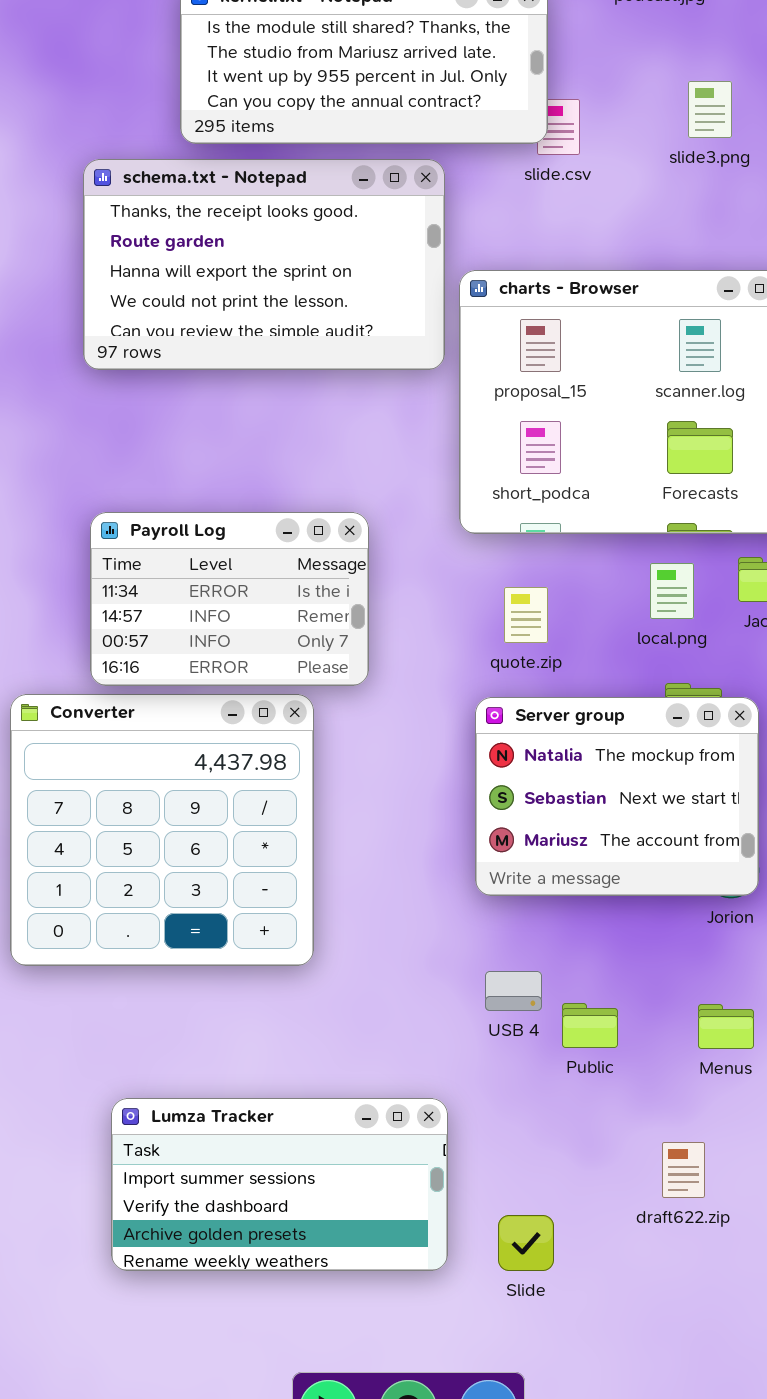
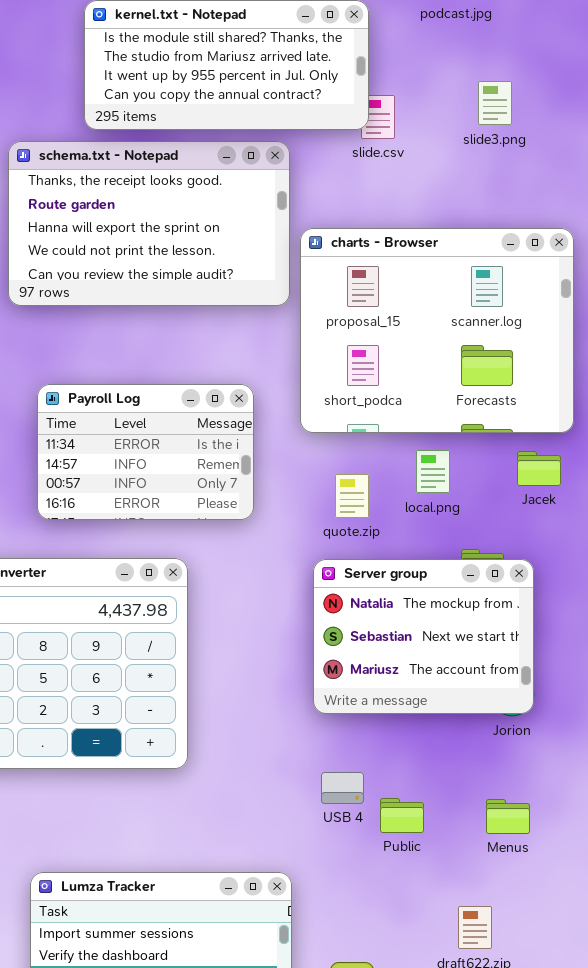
Payroll Log: [90,512,369,686] -> [37,384,254,520], moved
local.png: [650,563,694,619] -> [416,450,450,493], moved

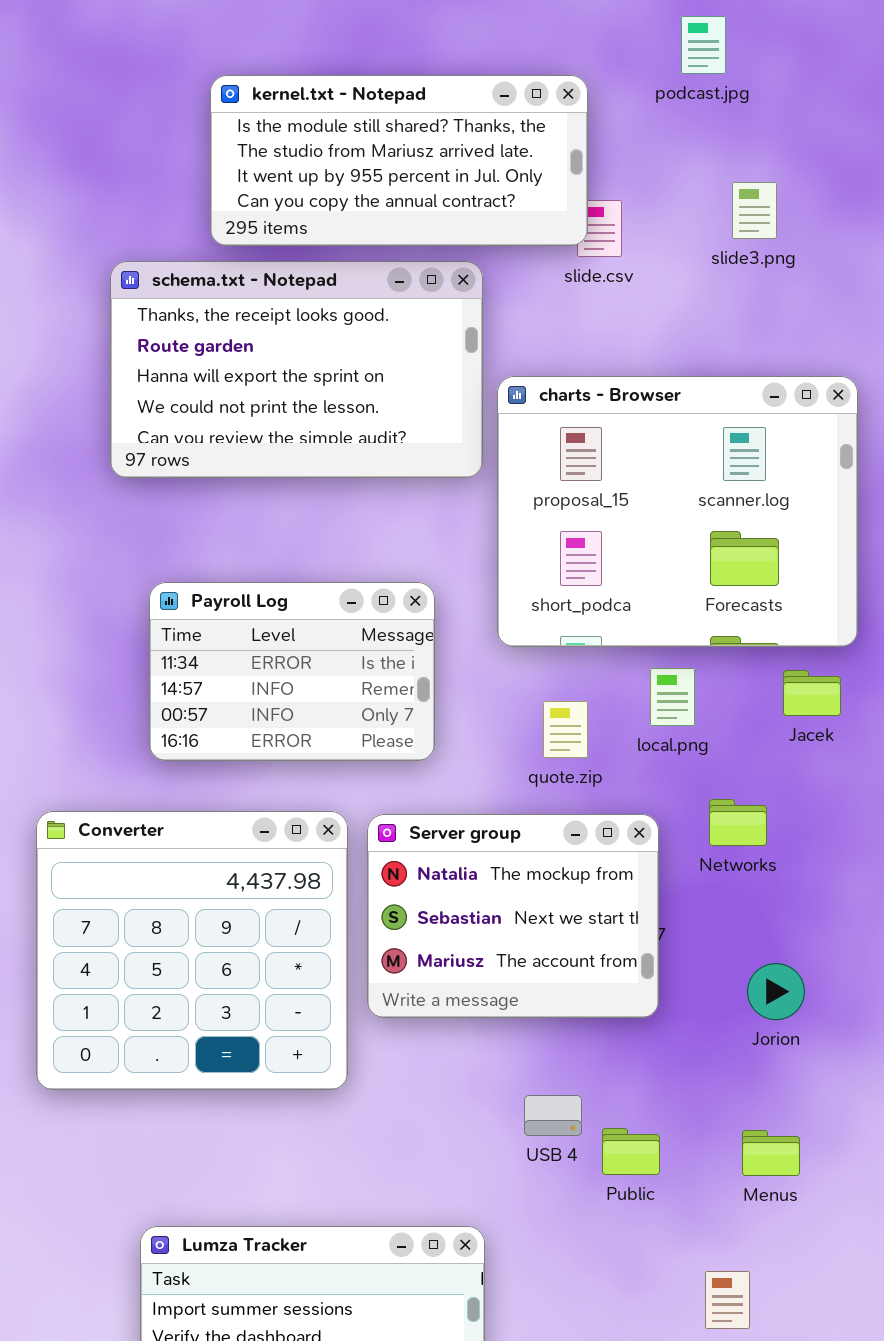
Server group: [313,559,534,714] -> [367,814,659,1018], moved

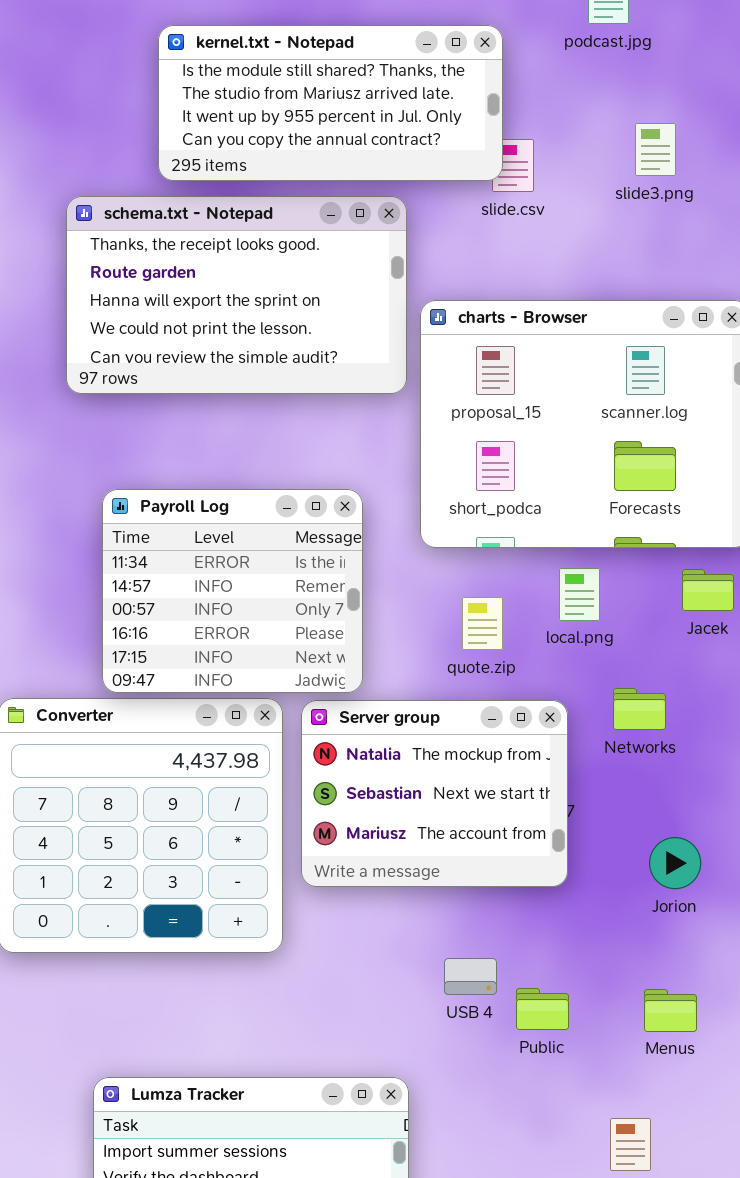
Payroll Log: [149,582,435,761] -> [102,489,363,693], resized

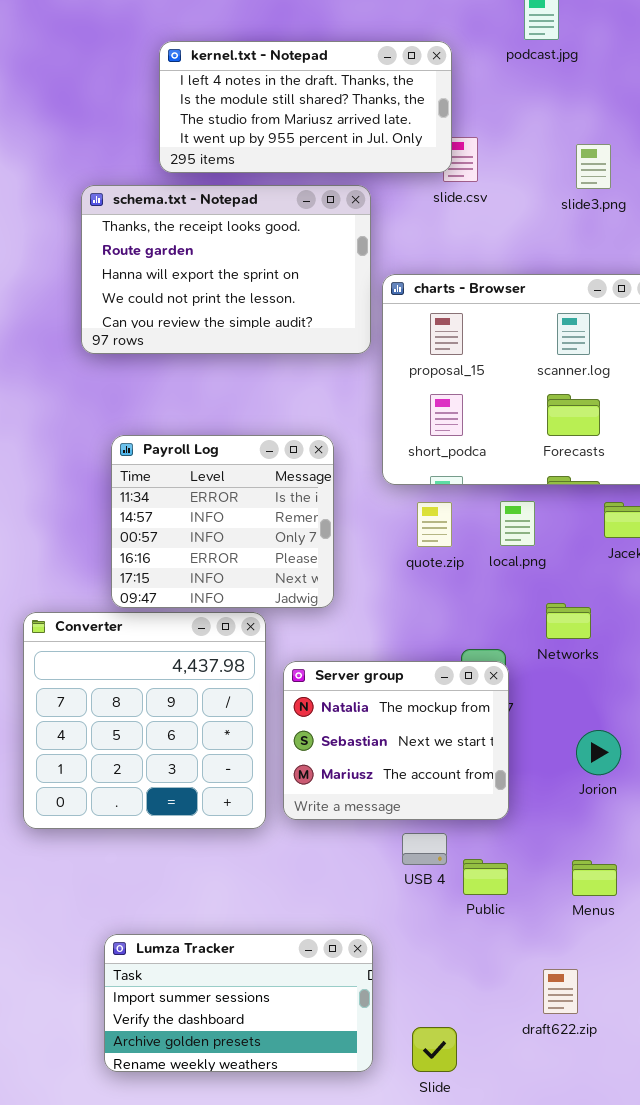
kernel.txt - Notepad: [158,25,503,181] -> [159,41,452,173], scrolled up 1 row
slide3.png: [635,123,676,176] -> [576,144,611,189], moved
quote.zip: [462,597,503,650] -> [417,502,452,547], moved
Server group: [301,700,568,887] -> [283,661,509,820], moved

